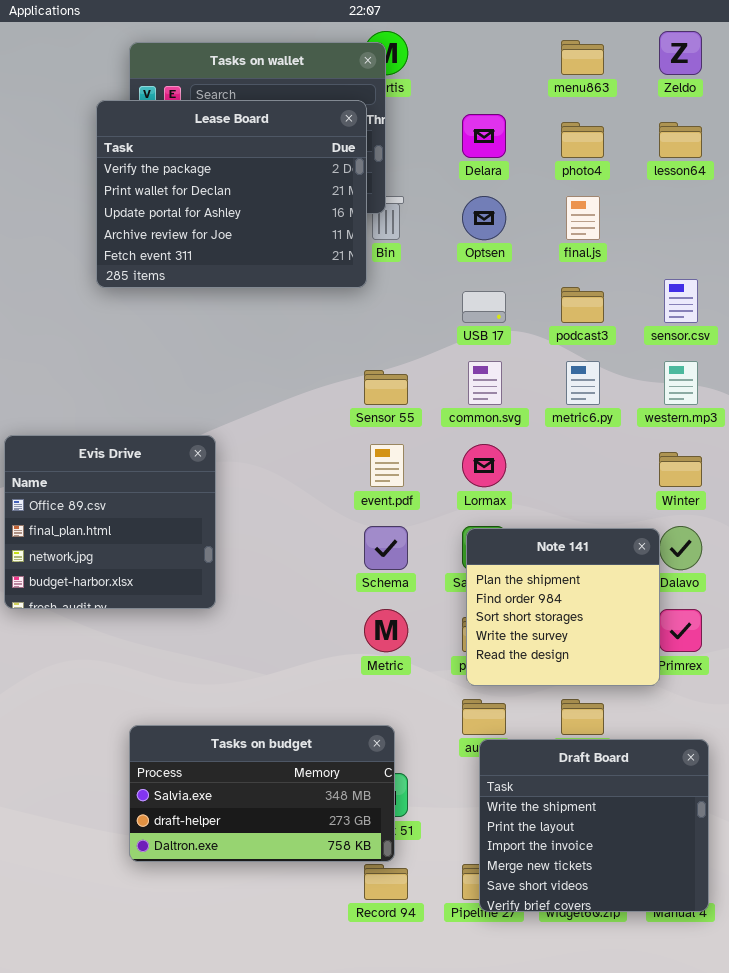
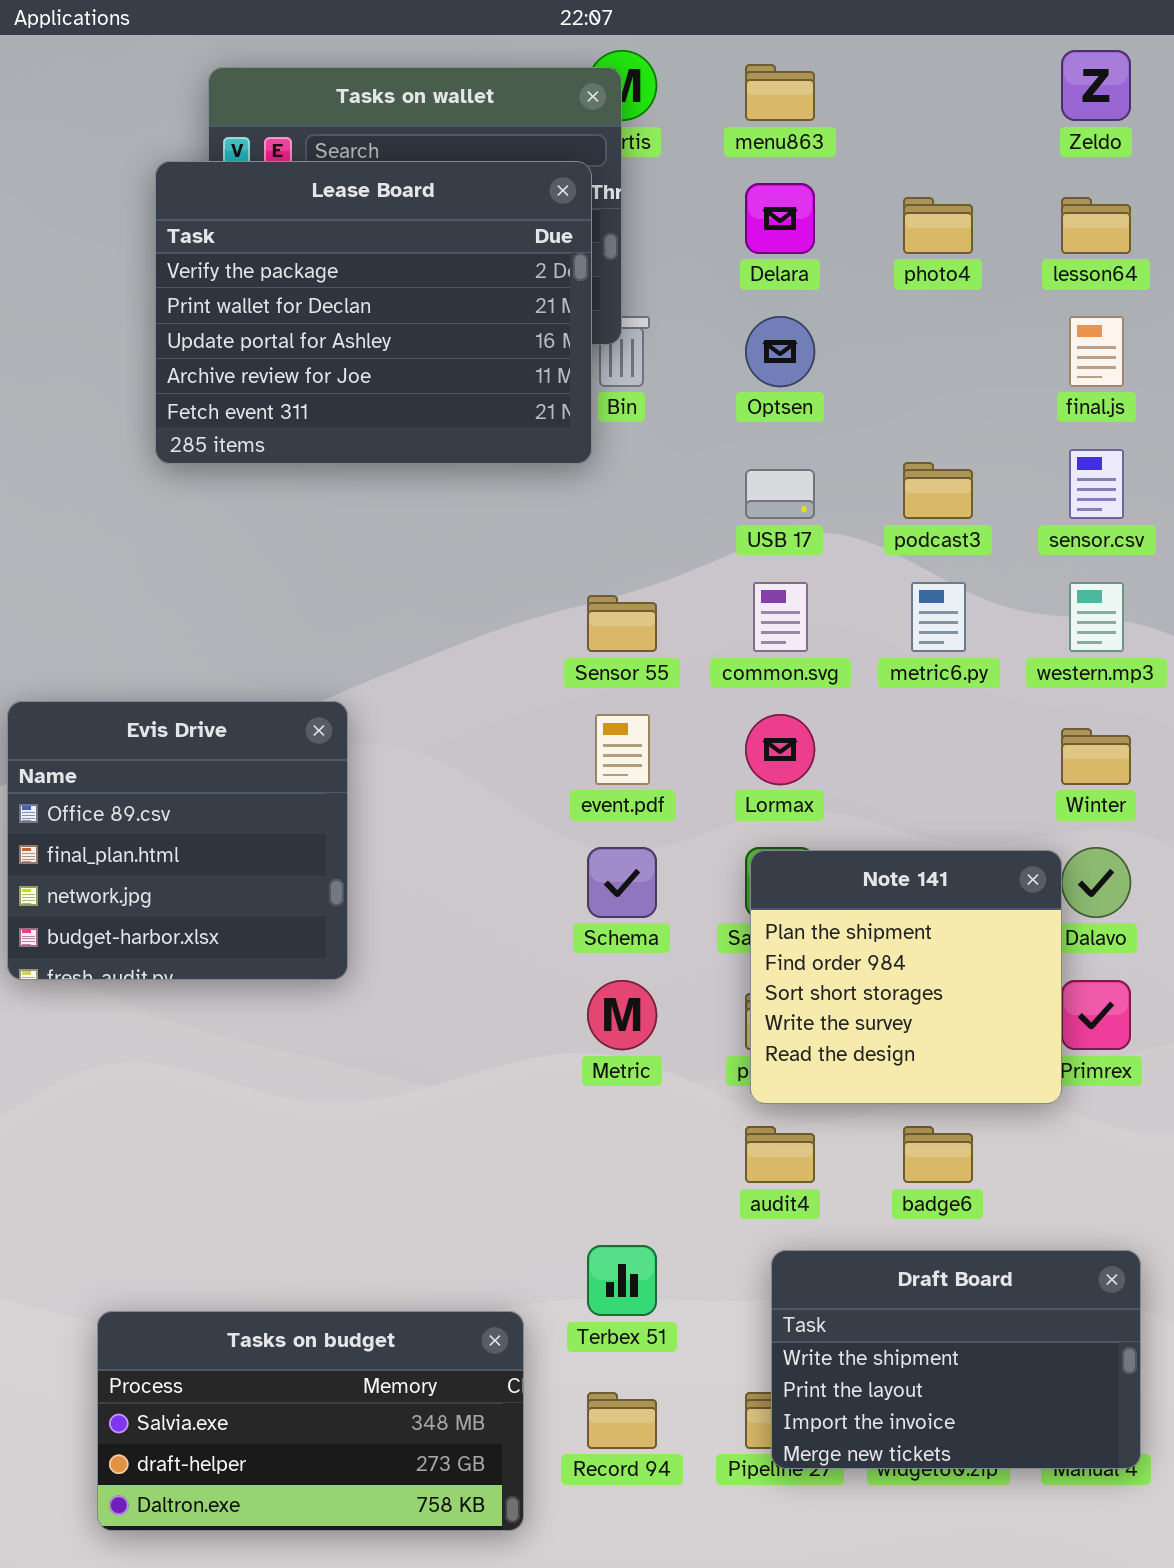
menu863: [561,40,604,75] -> [745,64,815,121], moved
final.js: [566,196,600,240] -> [1069,316,1124,387], moved
Tasks on budget: [129,725,395,862] -> [97,1311,524,1531], moved
Draft Board: [479,739,709,912] -> [771,1250,1141,1469], resized

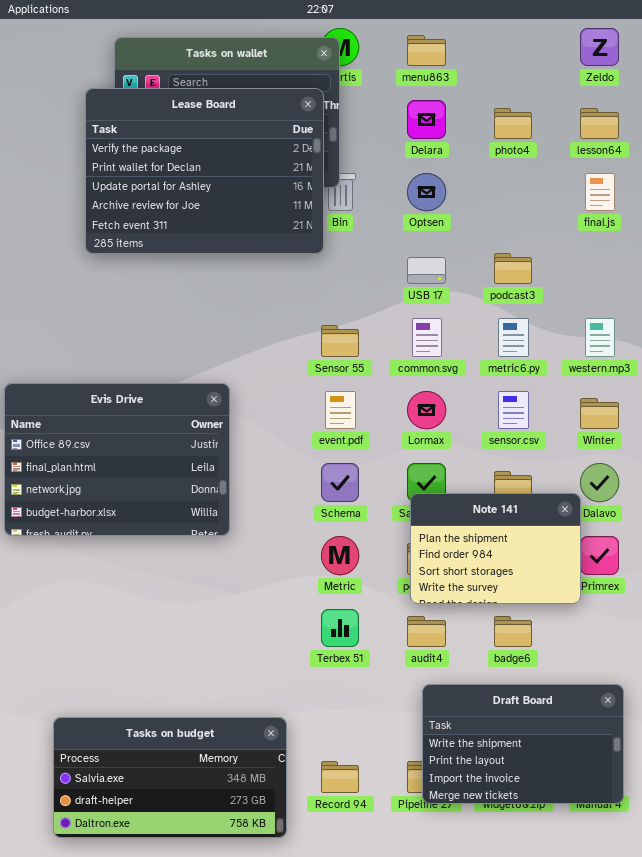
sensor.csv: [1069,449,1124,519] -> [498,391,529,429], moved
Evis Drive: [7,701,348,980] -> [4,383,230,536], resized
Note 141: [750,850,1062,1104] -> [410,493,581,604], resized
Terbex 51: [587,1245,657,1316] -> [321,609,359,647], moved

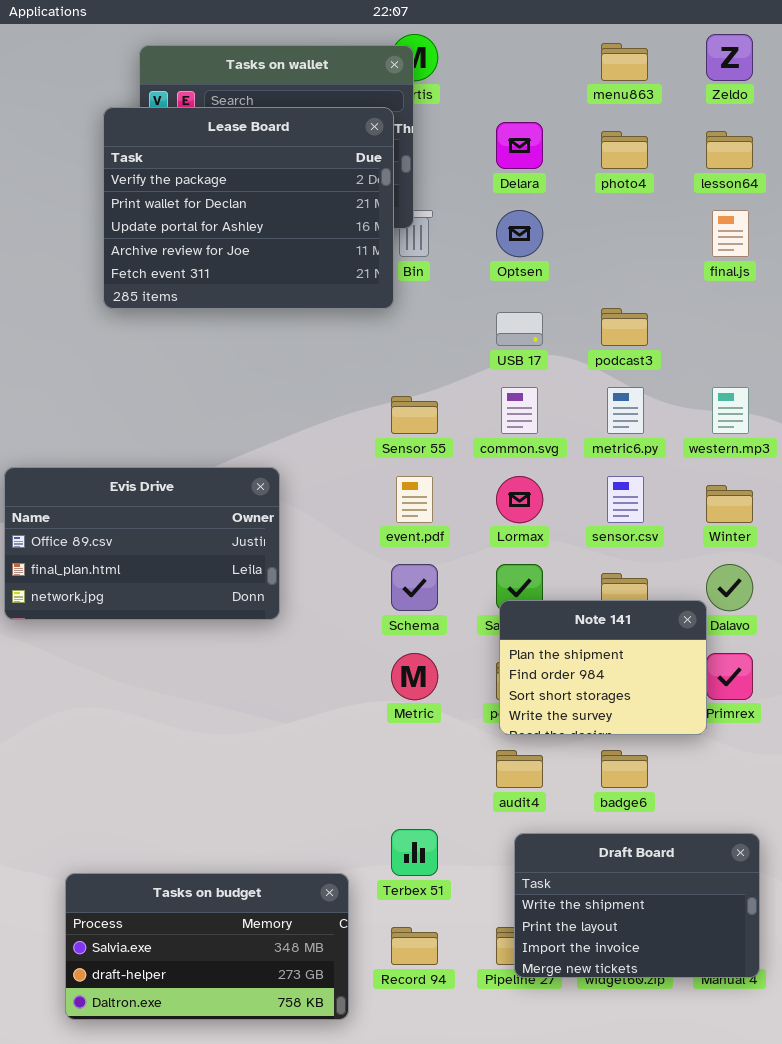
menu863: [407,35,446,66] -> [601,43,648,81], moved
Evis Drive: [4,383,230,536] -> [4,467,280,620], resized
Terbex 51: [321,609,359,647] -> [391,829,438,876], moved

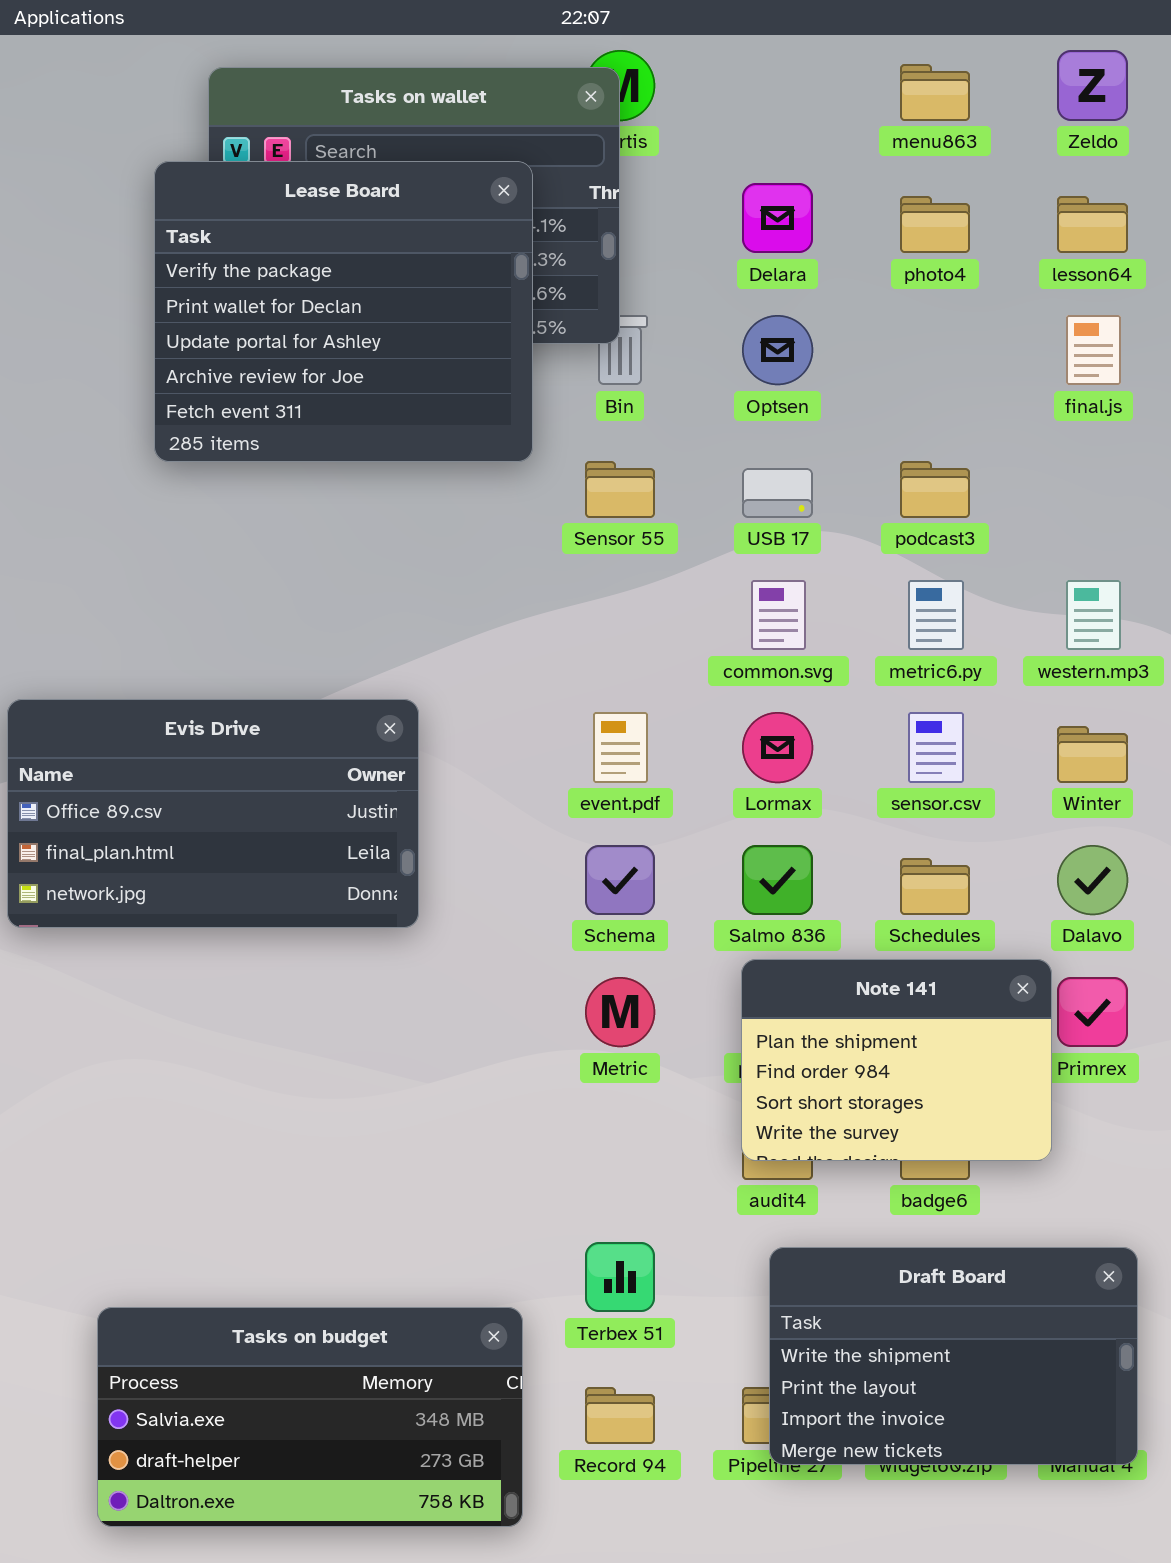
Lease Board: [103,107,394,309] -> [154,161,533,462], resized
Sensor 55: [391,396,438,434] -> [585,461,655,518], moved
Note 141: [499,600,707,735] -> [741,959,1052,1161], moved

